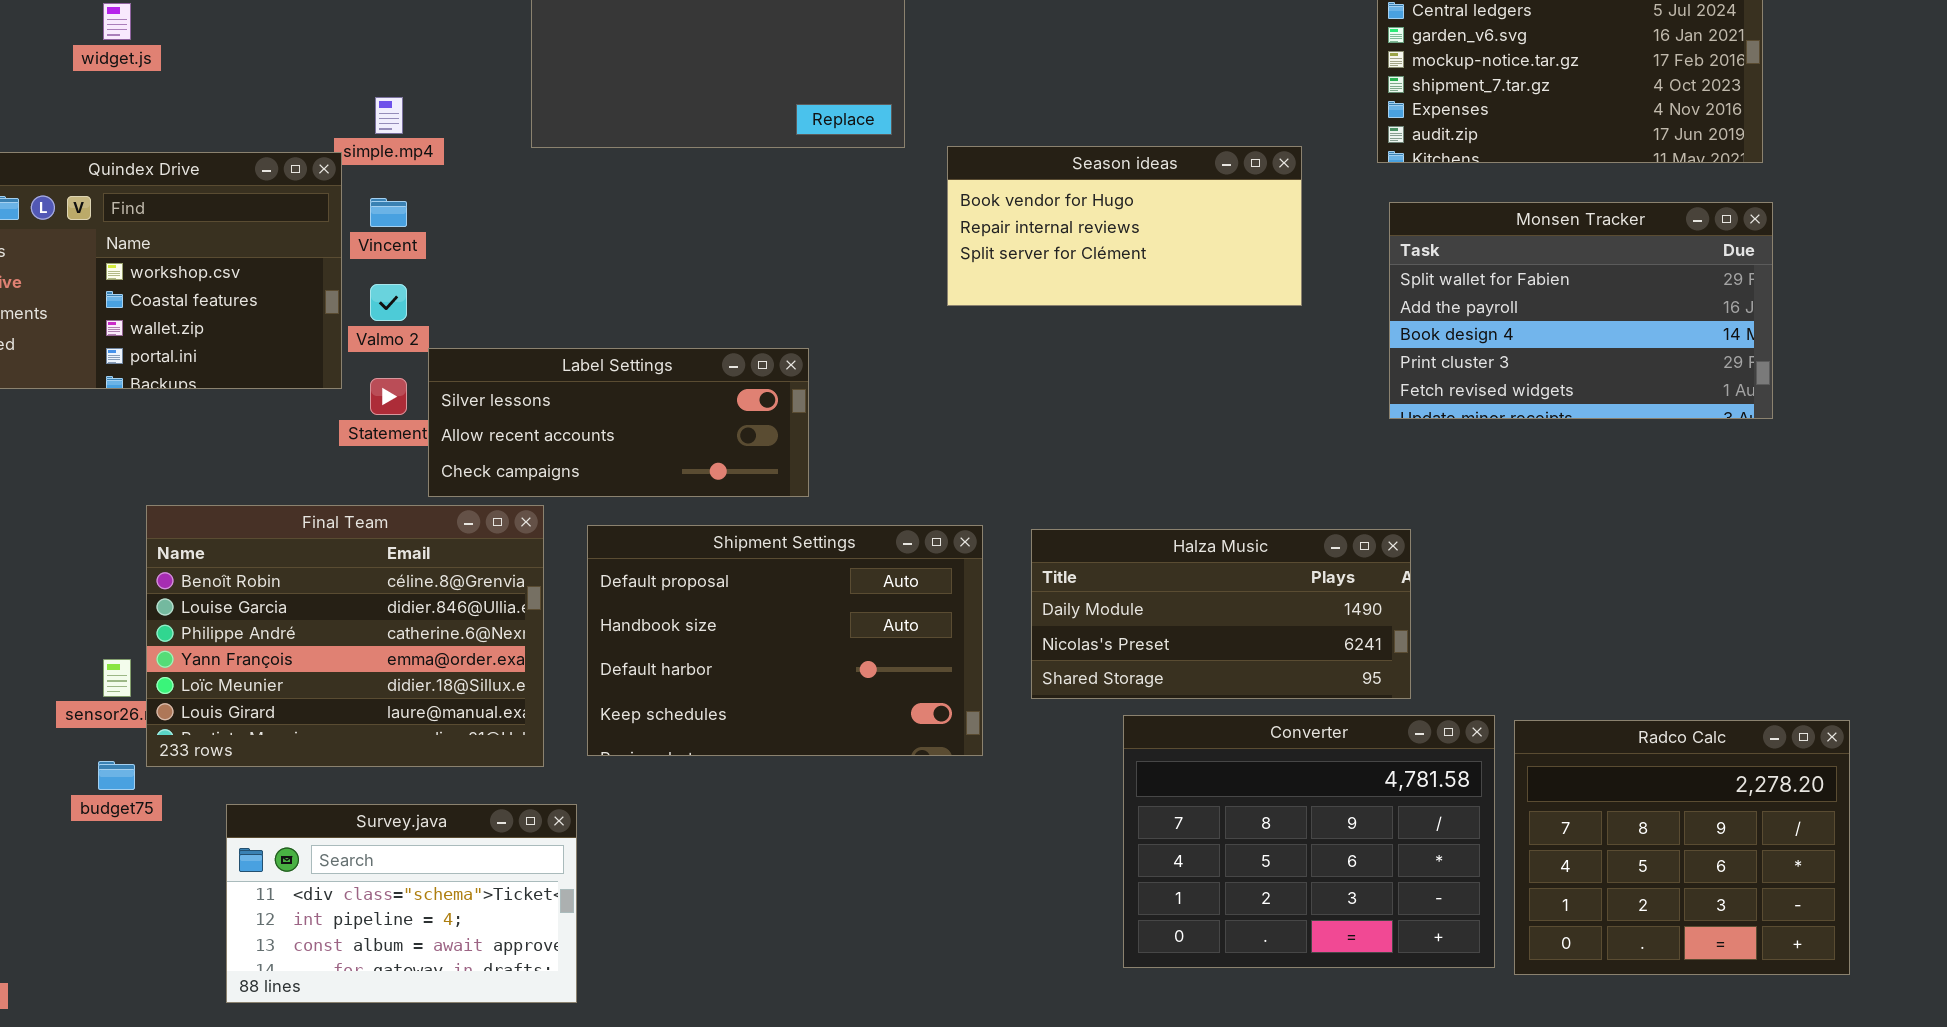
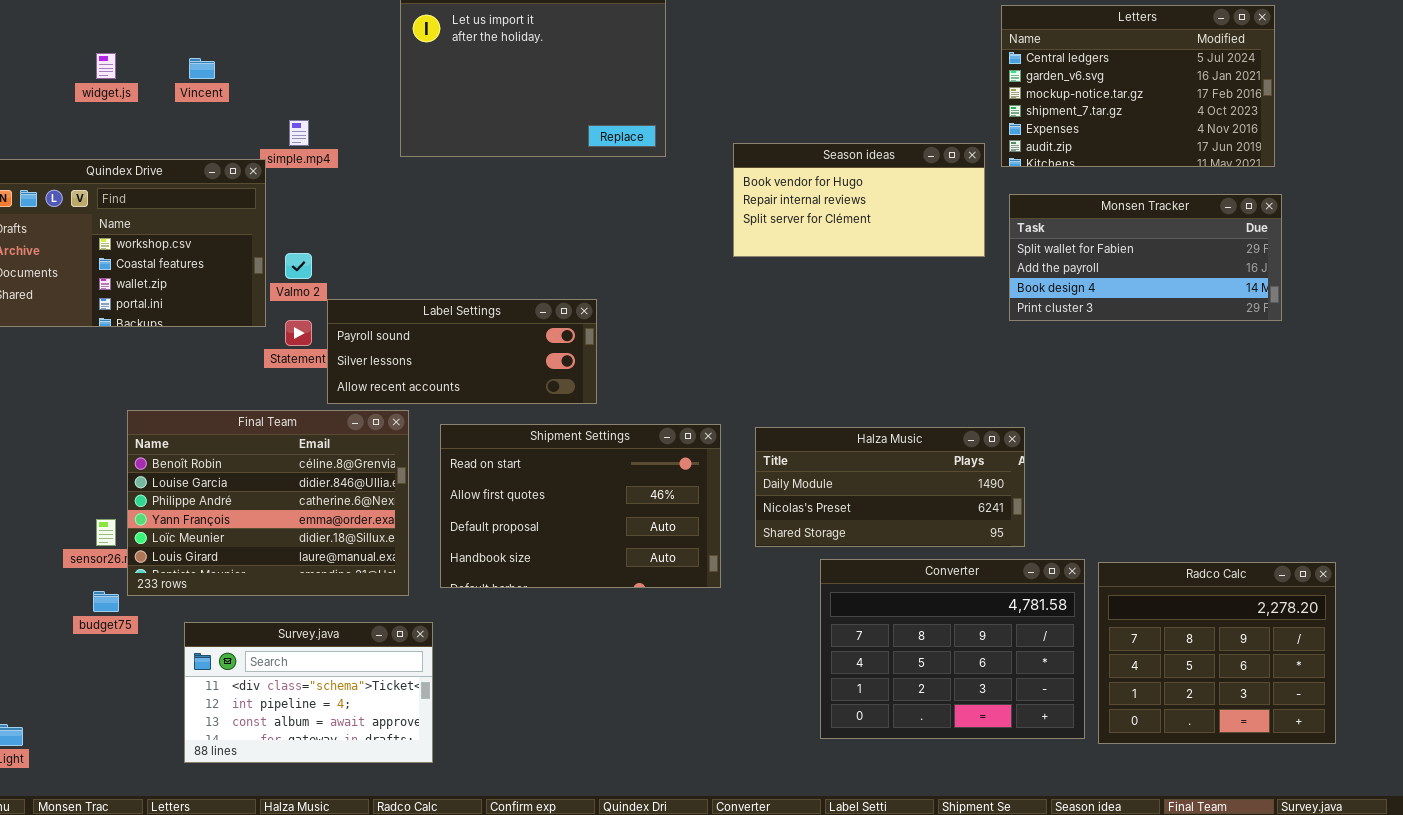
Season ideas: [947,146,1302,306] -> [733,143,985,257], moved
Vincent: [370,198,407,227] -> [189,58,215,79], moved
Monsen Tracker: [1389,202,1773,419] -> [1009,194,1282,321], resized
Label Settings: [428,348,809,497] -> [327,299,597,404], scrolled up 1 row
Shipment Settings: [587,525,983,756] -> [440,424,721,588], scrolled up 2 rows

